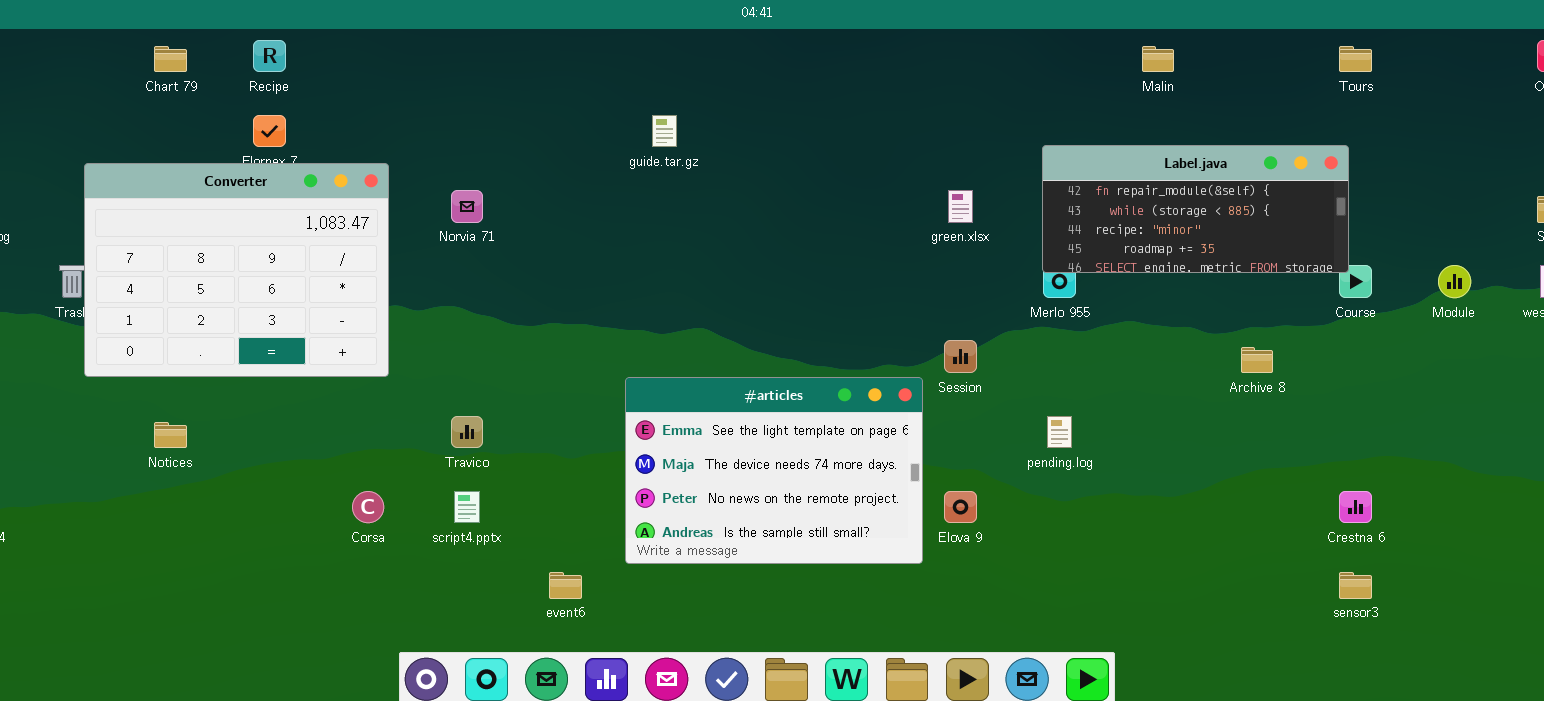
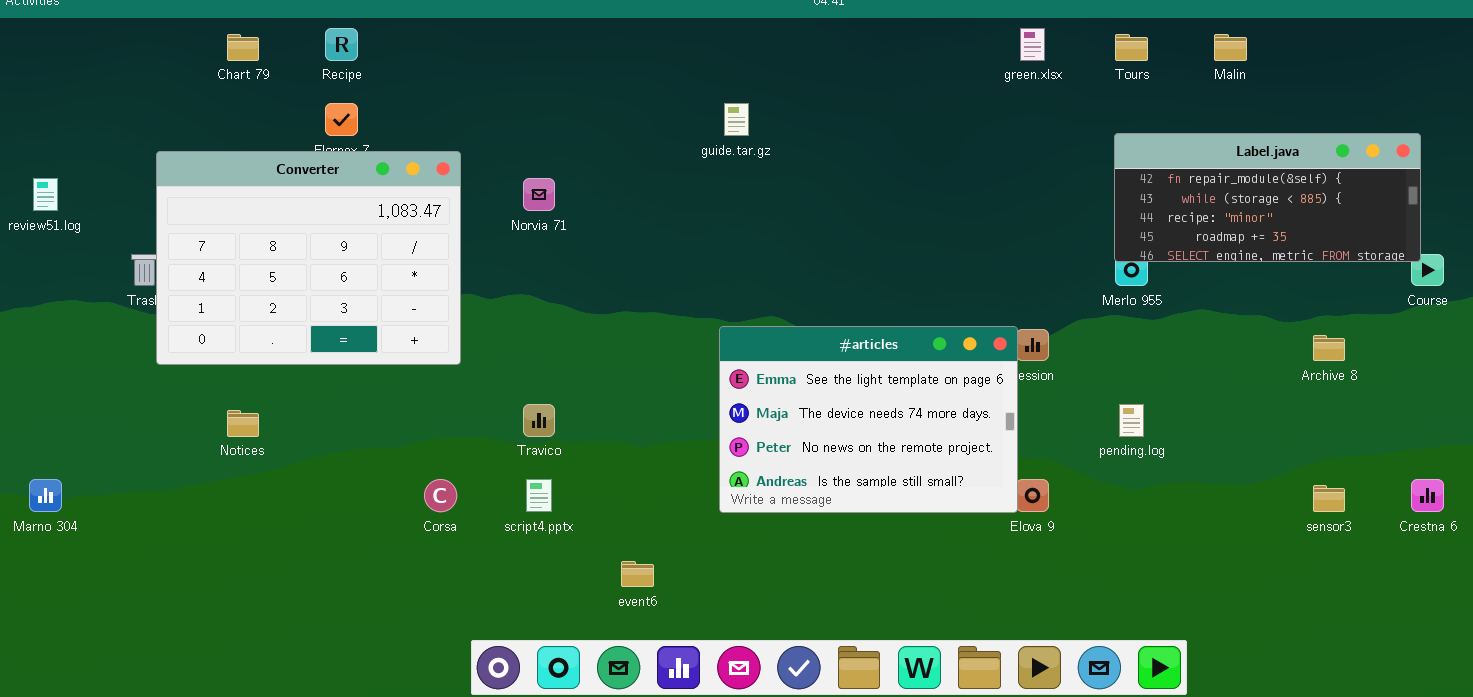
Tours: [1339,46,1372,72] -> [1115,34,1148,61], moved
green.xlsx: [948,190,973,223] -> [1020,28,1045,61], moved
#articles: [625,377,923,564] -> [719,326,1018,513], moved
sensor3: [1339,572,1372,599] -> [1313,485,1345,512], moved

